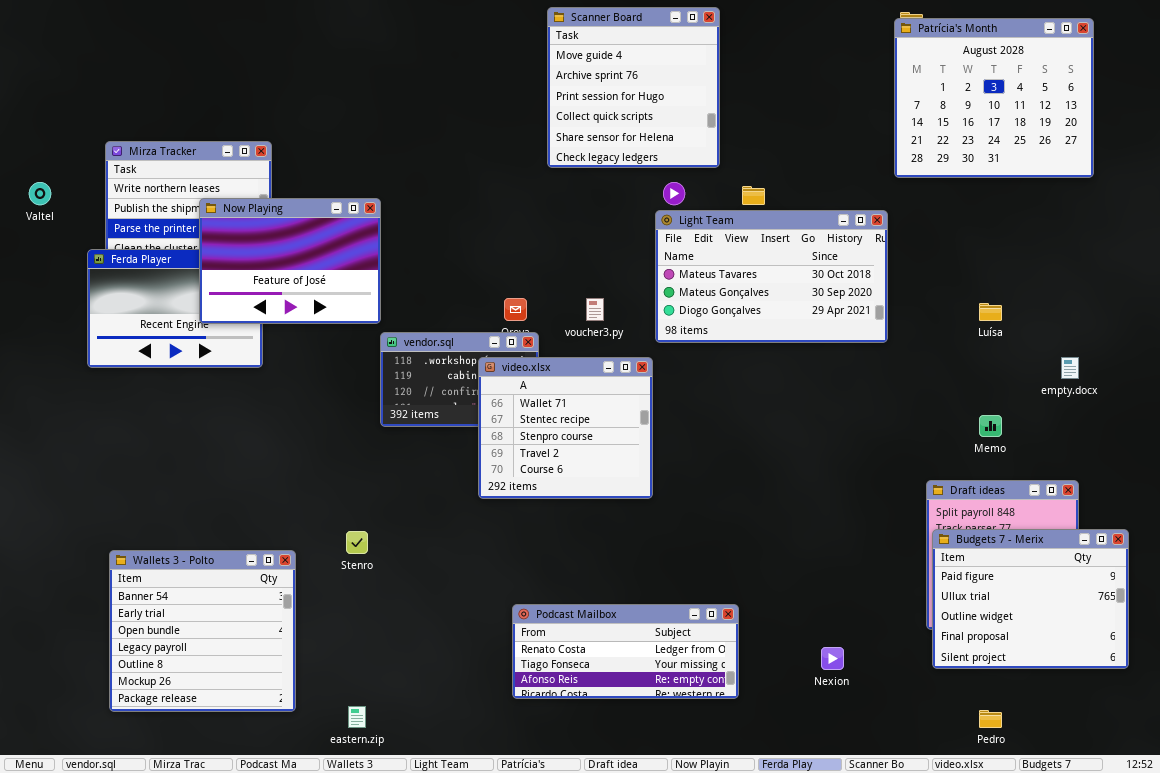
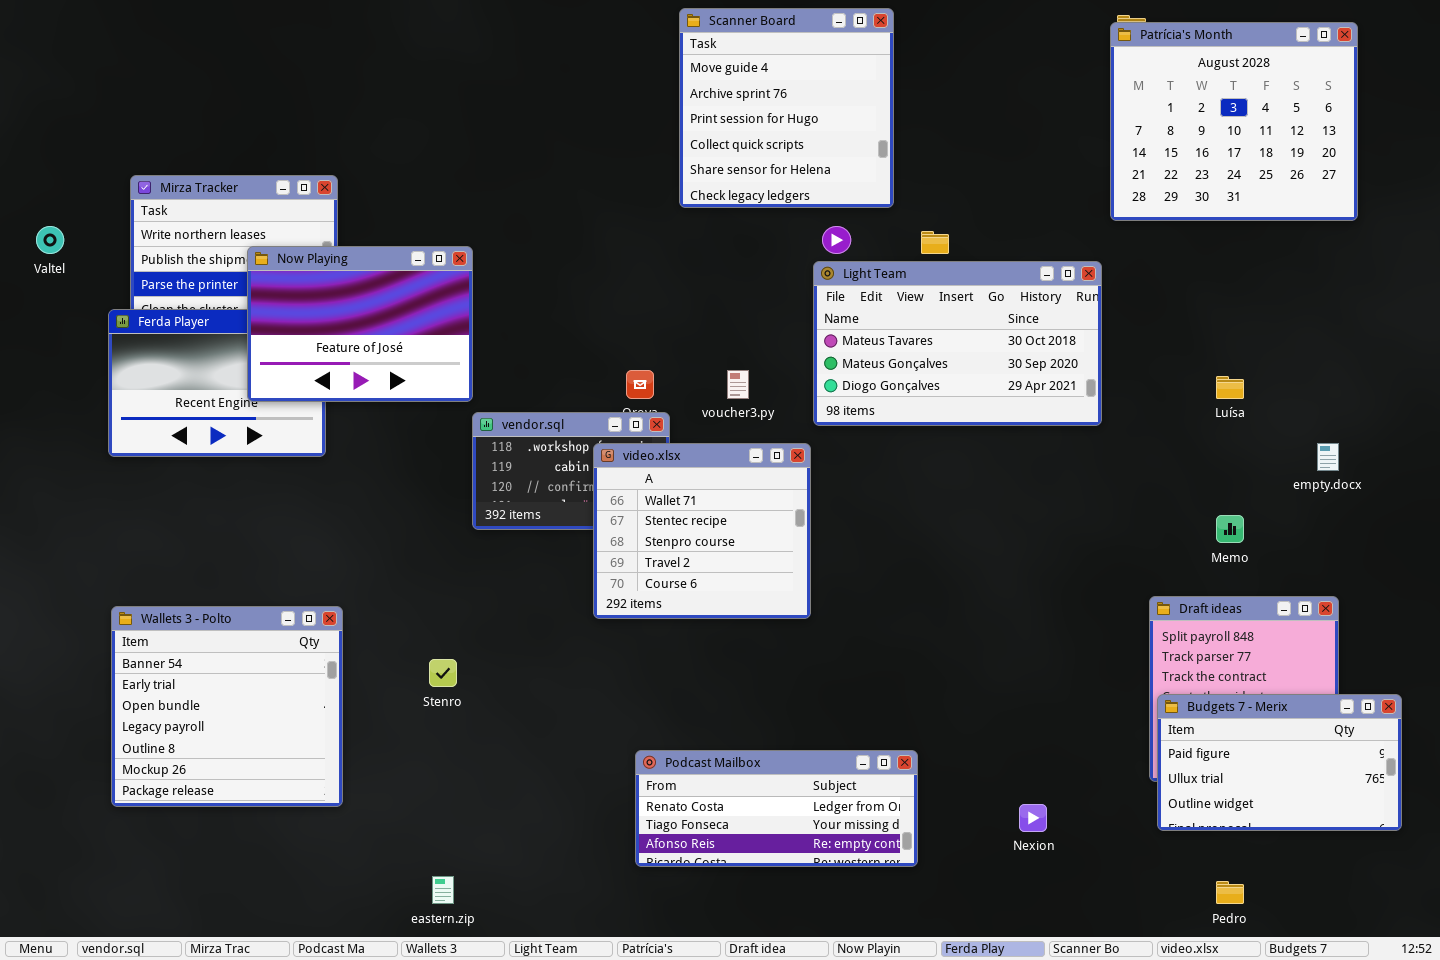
Budgets 7 - Merix: [932,529,1129,669] -> [1157,694,1402,831], resized
Wallets 3 - Polto: [109,550,296,712] -> [111,606,343,807], moved

